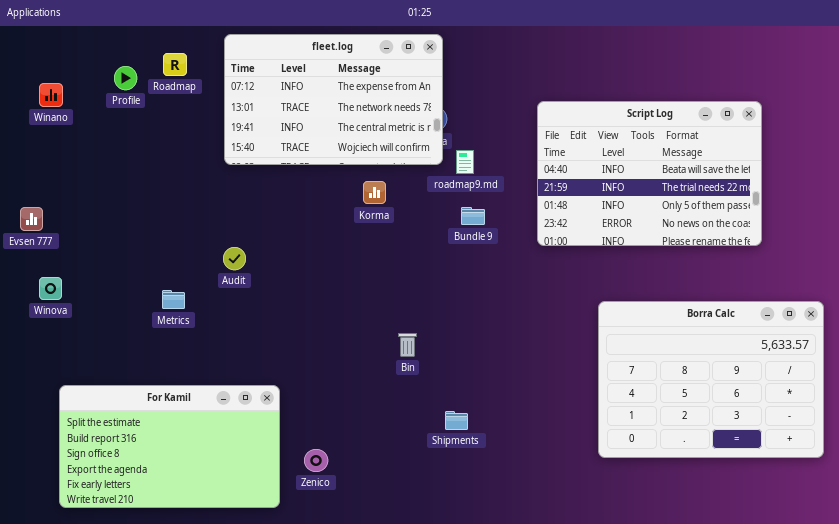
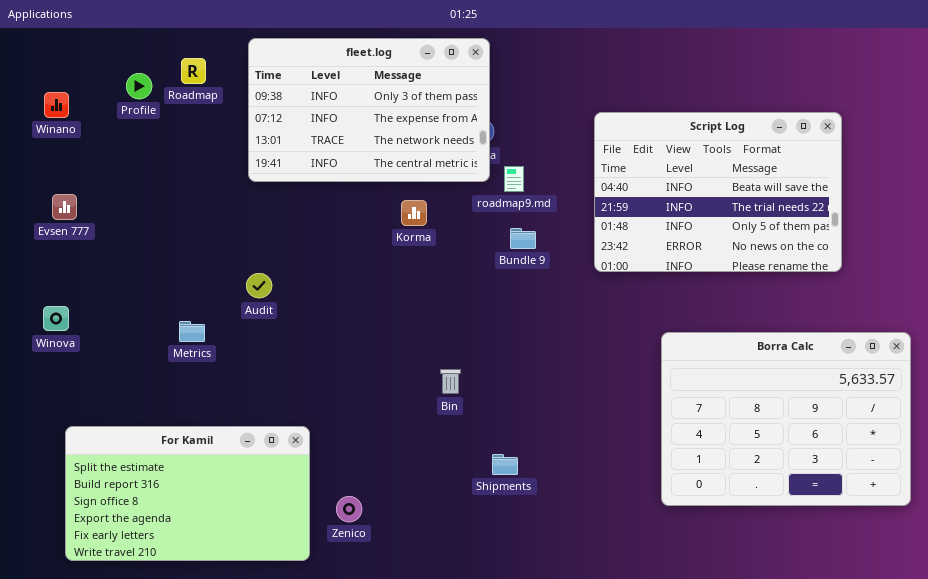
fleet.log: [224,34,443,165] -> [248,38,490,182], scrolled up 1 row
Evsen 777: [20,207,43,231] -> [52,194,77,220], moved

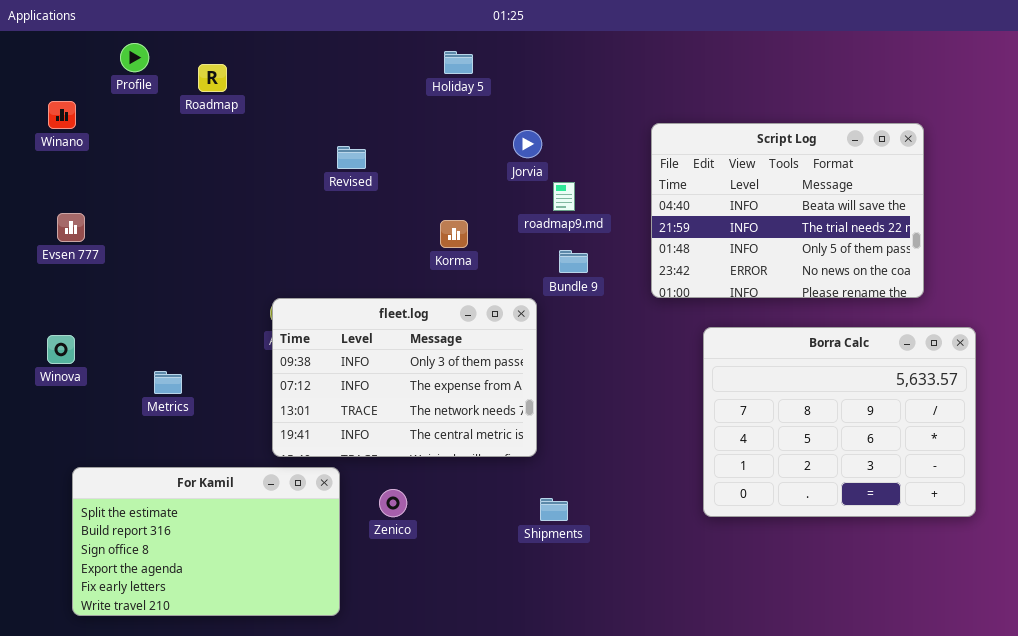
fleet.log: [248,38,490,182] -> [272,298,537,457], moved
Profile: [126,73,152,99] -> [120,43,149,72], moved
Metrics: [179,321,205,342] -> [154,371,182,394], moved
Borra Calc: [661,332,911,506] -> [703,327,976,517], moved
Zenico: [336,496,362,522] -> [379,489,407,517], moved

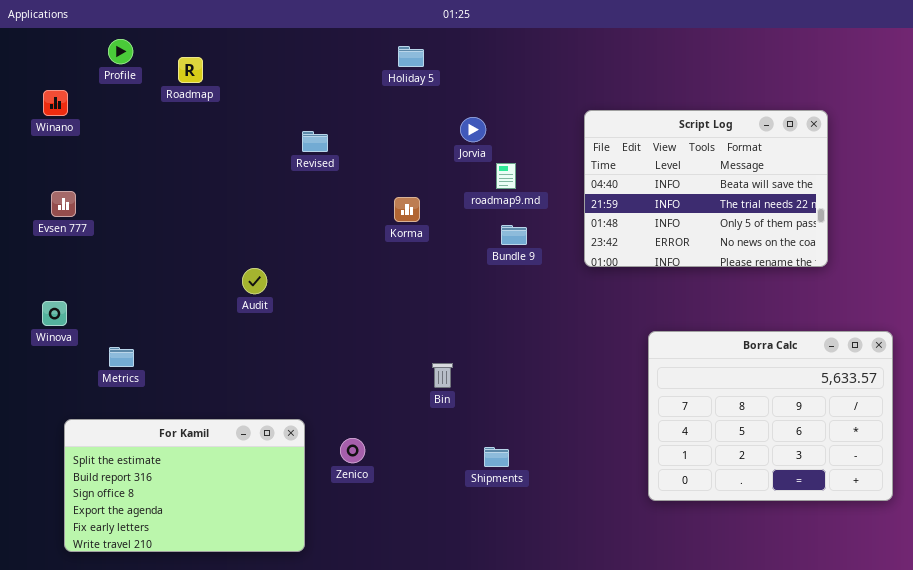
fleet.log: [272,298,537,457] -> none, closed
Borra Calc: [703,327,976,517] -> [648,331,893,501], moved
Metrics: [154,371,182,394] -> [109,347,134,367], moved

